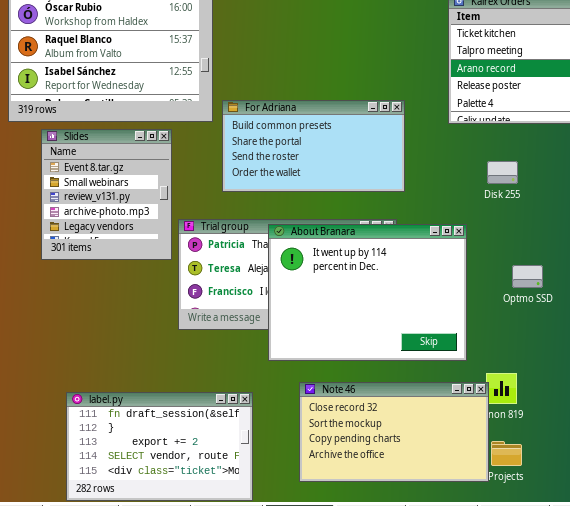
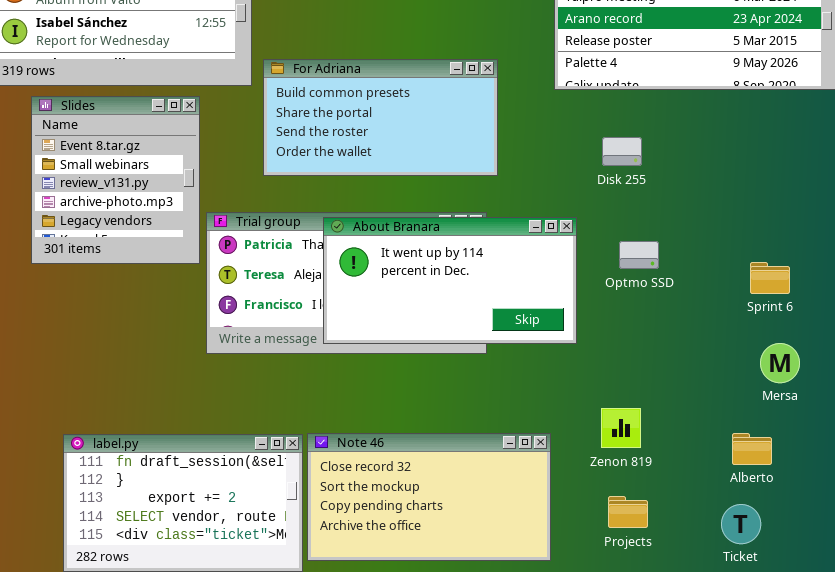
About Branara: [268,224,467,361] -> [323,217,577,344], resized
Optmo SSD: [512,265,543,288] -> [619,241,659,269], moved
Note 46: [299,382,489,482] -> [307,433,551,561], moved

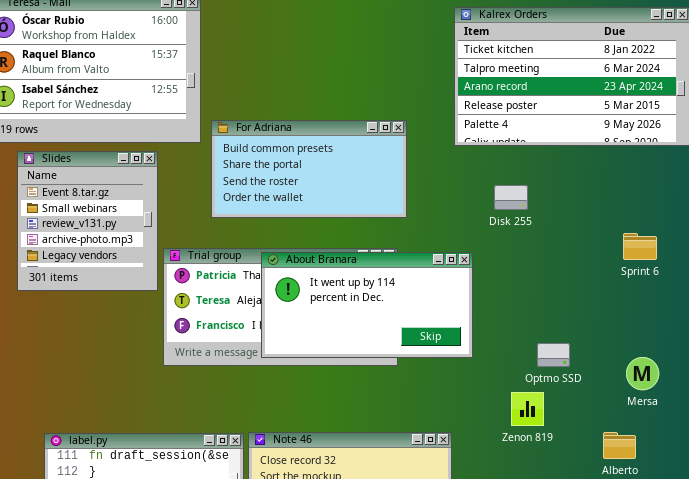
Optmo SSD: [619,241,659,269] -> [537,343,570,367], moved
Sprint 6: [750,262,790,294] -> [623,233,657,260], moved
Zenon 819: [601,408,641,448] -> [511,392,544,426], moved

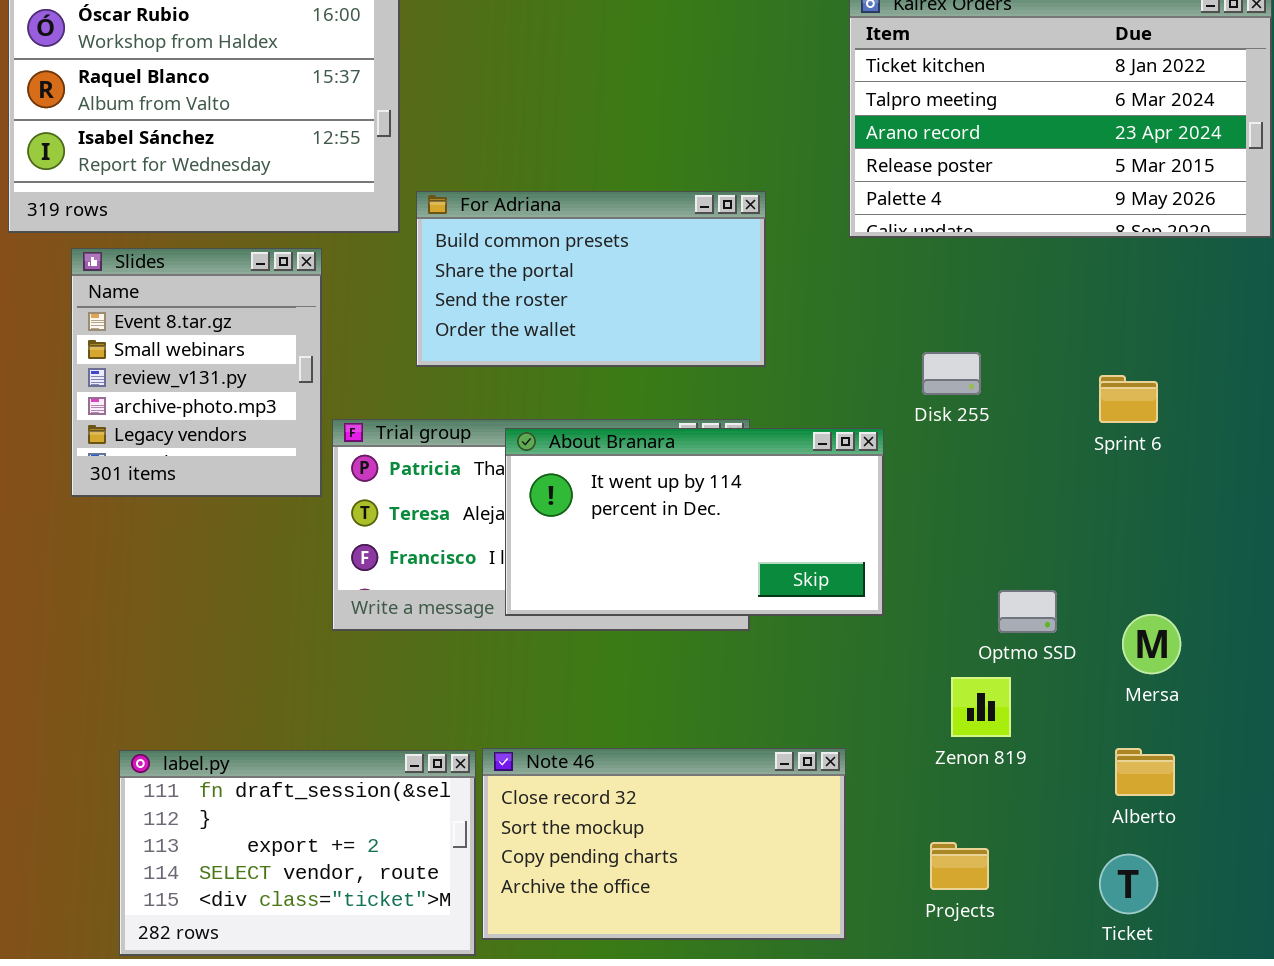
Disk 255: [494,185,528,210] -> [922,352,981,395], moved
Sprint 6: [623,233,657,260] -> [1099,375,1158,423], moved
Mersa: [626,357,659,390] -> [1122,614,1181,674], moved

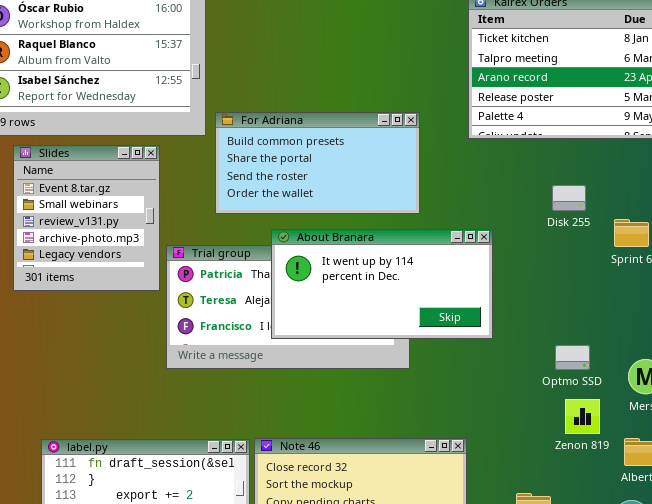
Disk 255: [922,352,981,395] -> [552,185,586,211], moved
About Branara: [505,428,884,616] -> [271,229,493,339], moved
Zenon 819: [951,677,1011,737] -> [565,399,600,434], moved

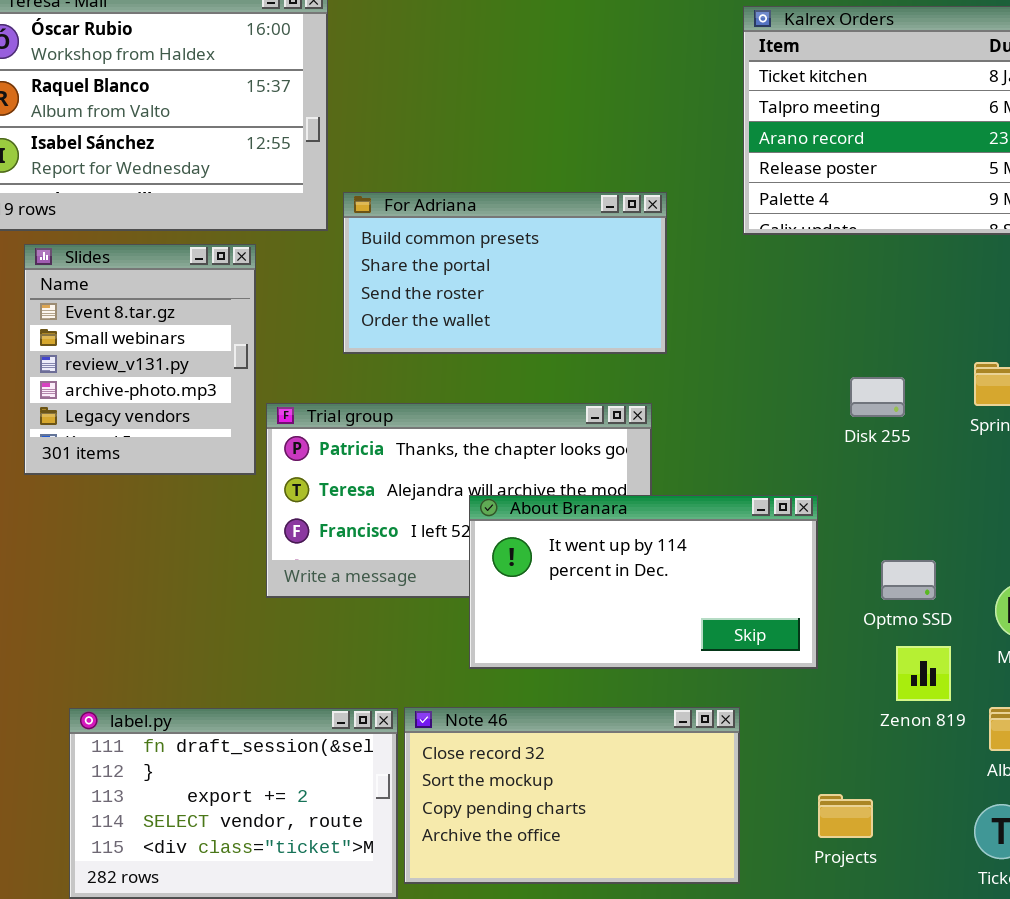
Disk 255: [552,185,586,211] -> [850,377,905,417], moved
About Branara: [271,229,493,339] -> [469,495,818,669], moved

